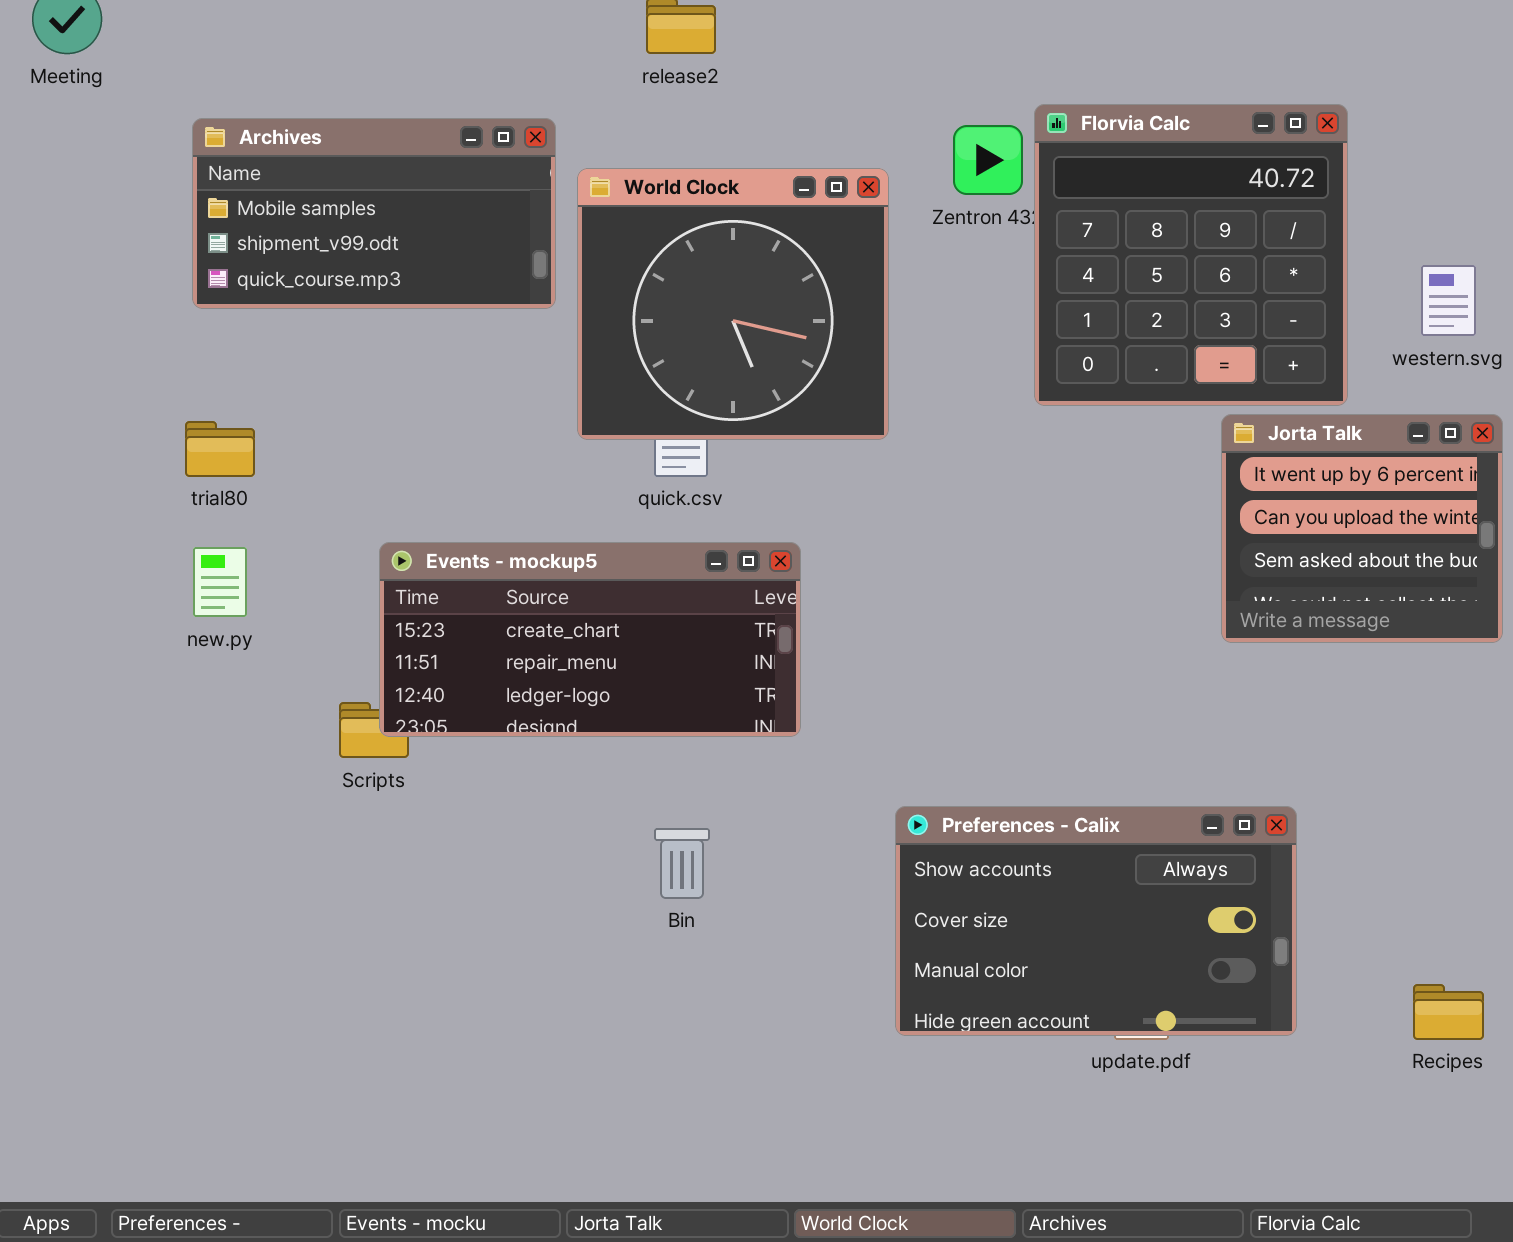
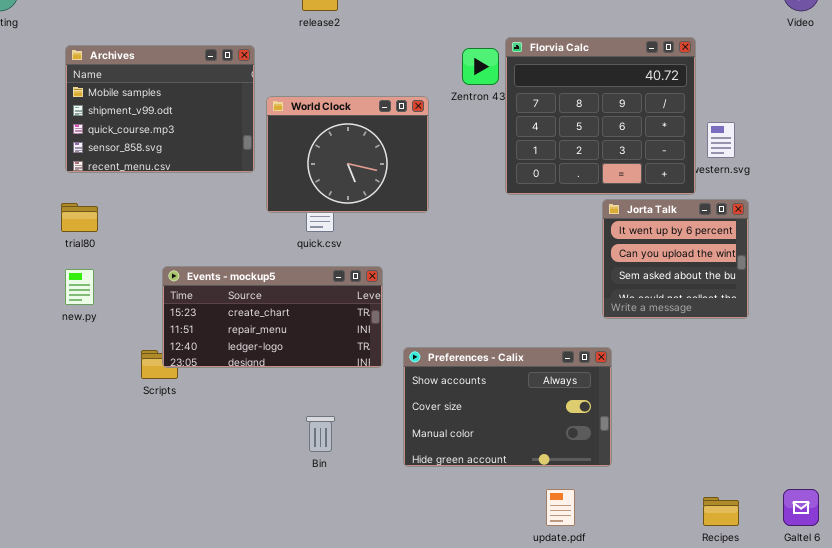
Florvia Calc: [1034,104,1348,406] -> [505,37,696,195], resized
Archives: [192,118,556,309] -> [65,45,255,173], resized
World Clock: [577,168,889,440] -> [266,96,429,213], resized
Preferences - Calix: [895,806,1297,1036] -> [403,347,612,467], moved

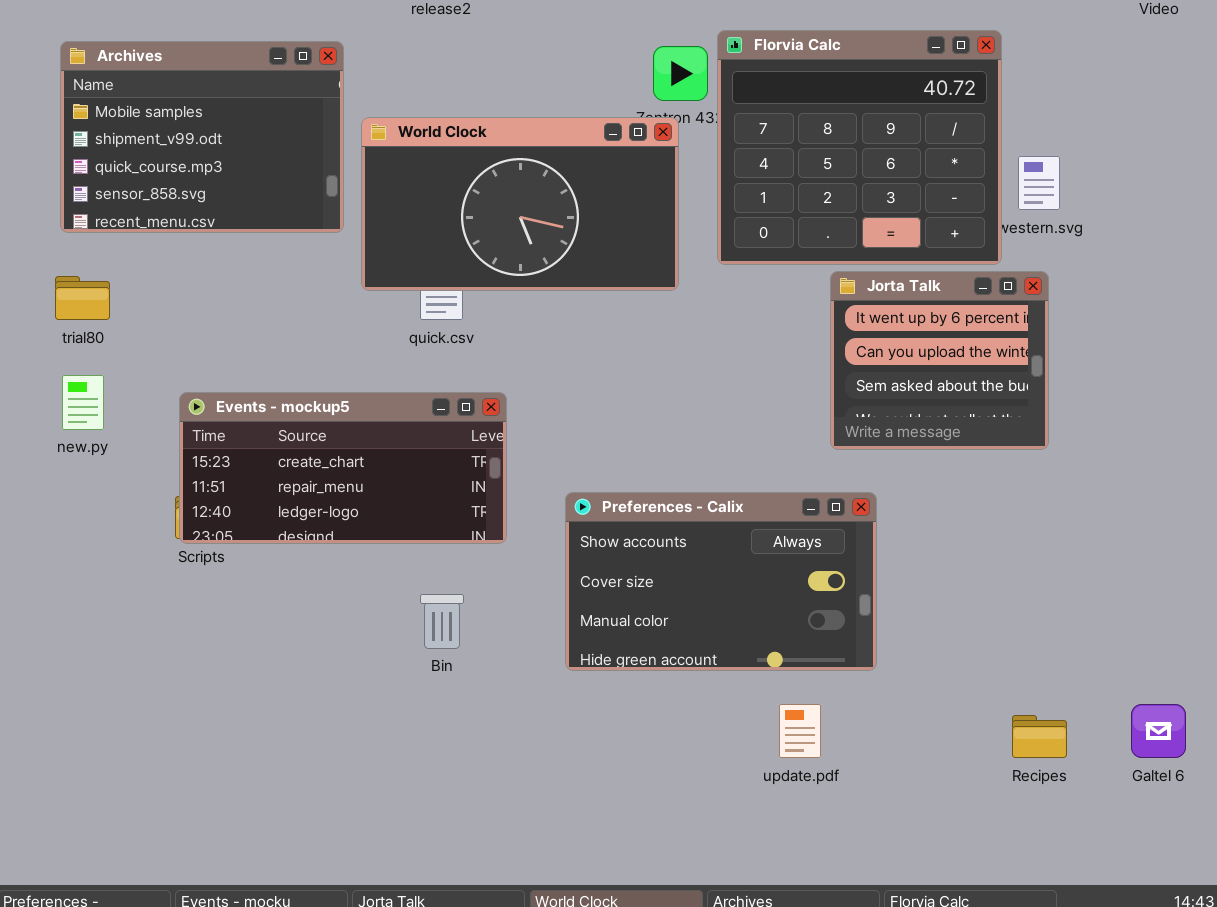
World Clock: [266,96,429,213] -> [361,117,679,291], resized
Jorta Talk: [602,199,749,319] -> [830,271,1049,450], moved
Events - mockup5: [162,266,383,368] -> [179,392,507,544], moved

